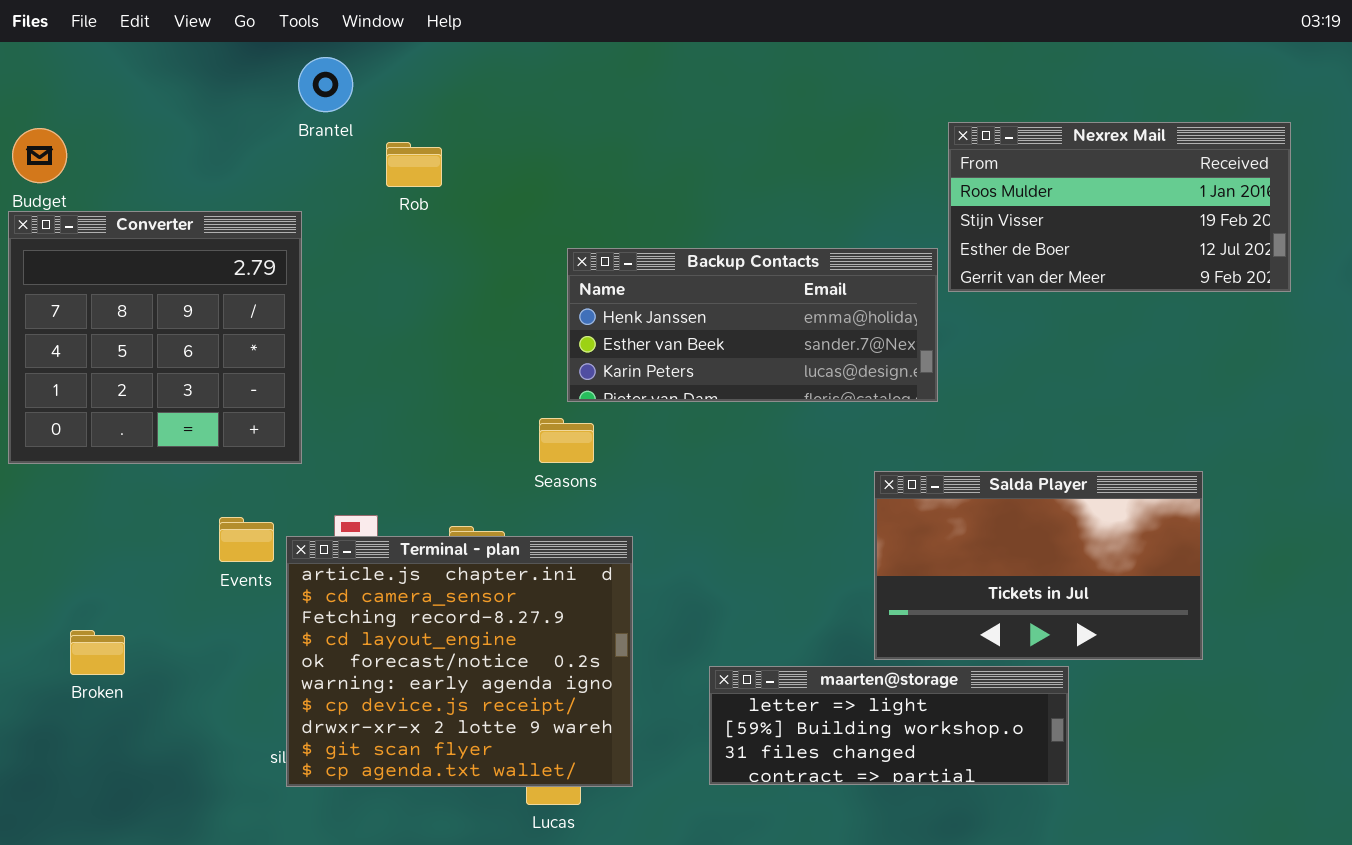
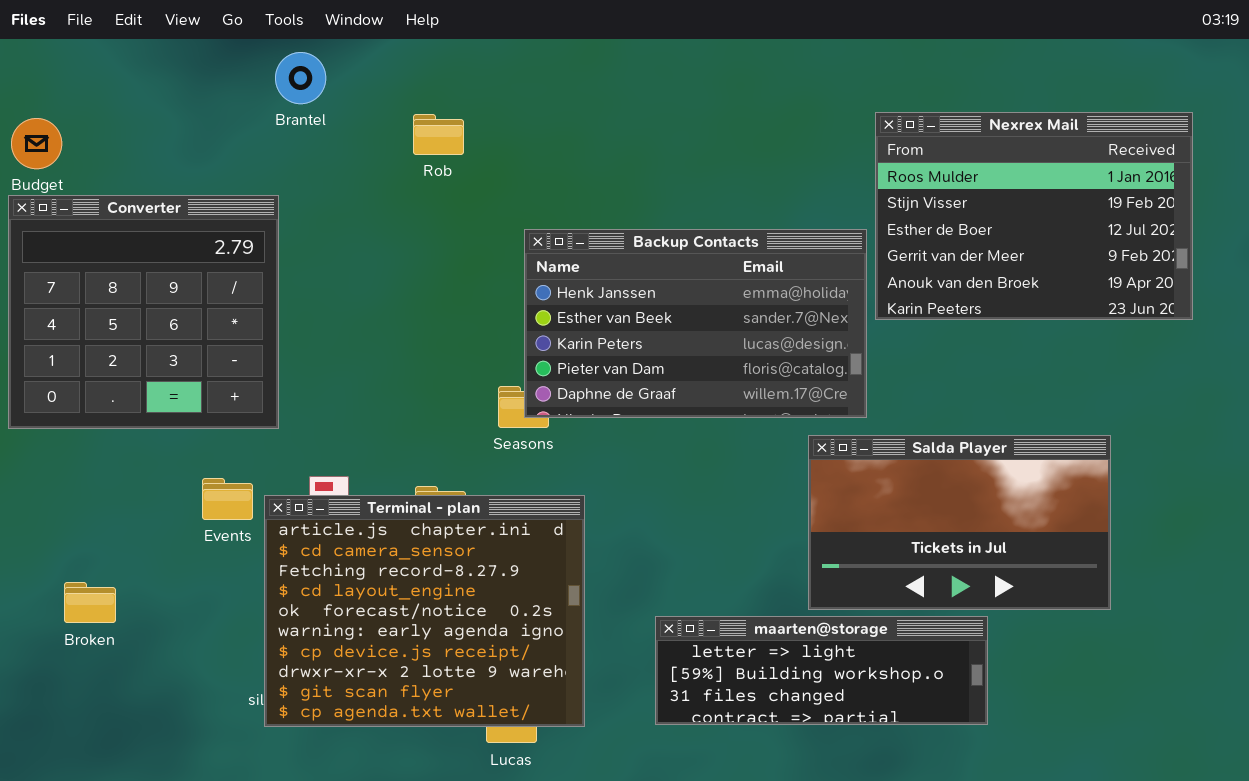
Nexrex Mail: [948,122,1291,292] -> [875,112,1193,320], resized
Rob: [386,142,442,187] -> [413,114,464,155], moved
Backup Contacts: [567,248,938,402] -> [524,229,867,418], resized

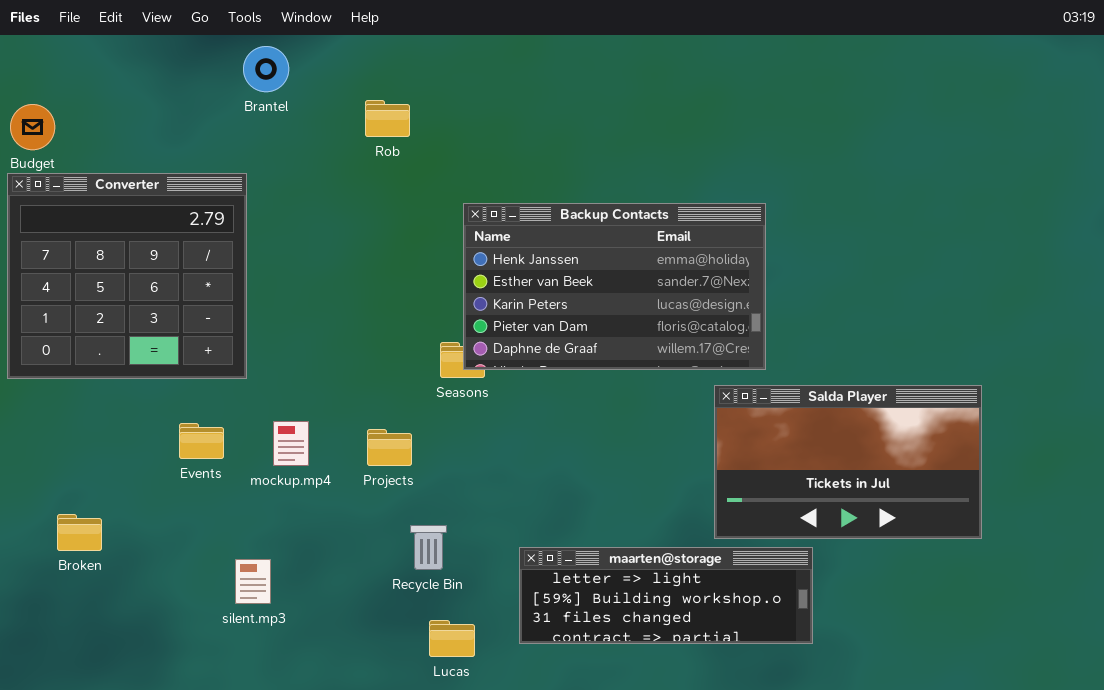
Nexrex Mail: [875,112,1193,320] -> none, closed
Terminal - plan: [264,495,585,727] -> none, closed
maarten@storage: [655,616,988,725] -> [519,547,813,644], moved

